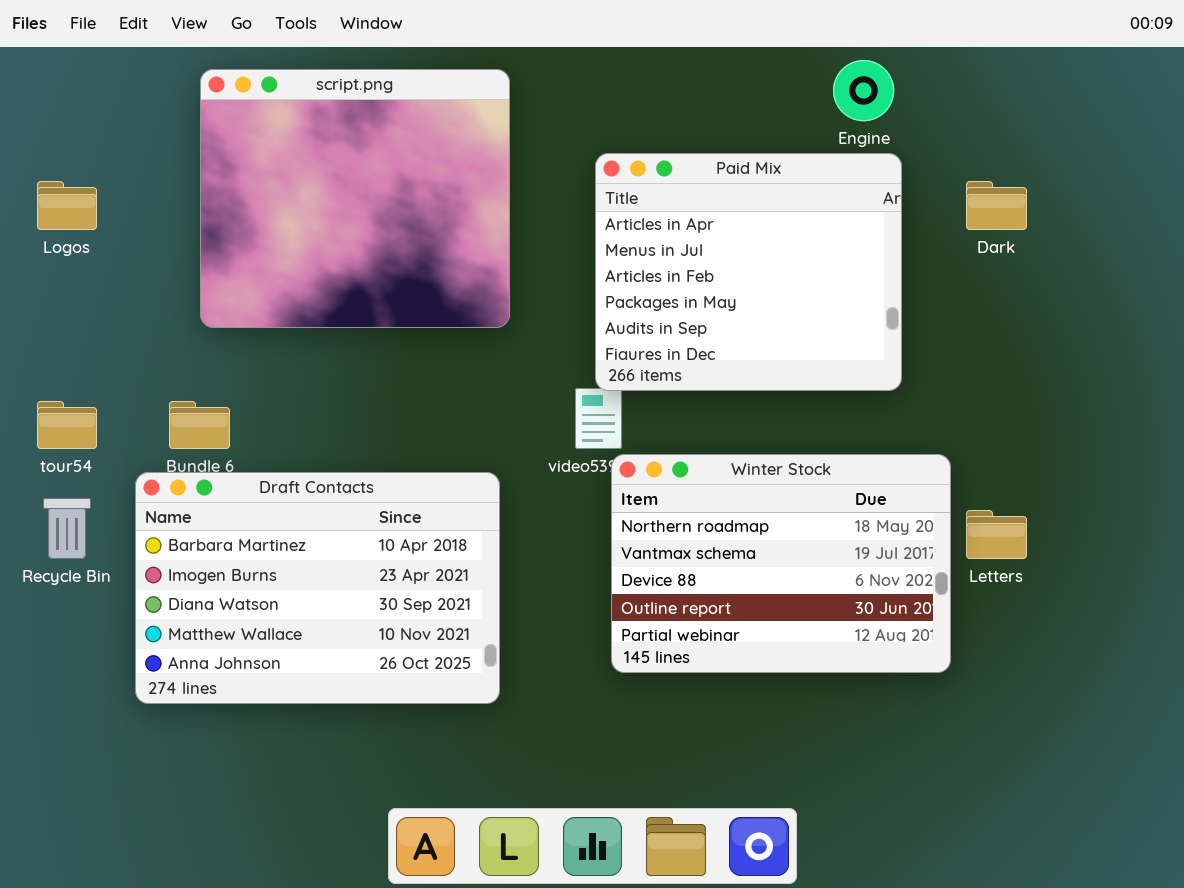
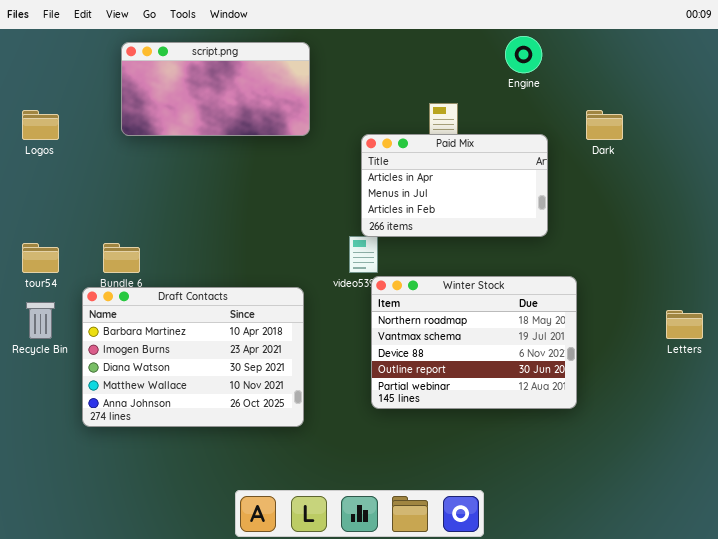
script.png: [200,69,510,328] -> [121,42,310,136], resized
Paid Mix: [595,153,902,391] -> [361,134,548,237], resized
Letters: [966,510,1027,559] -> [666,310,703,339], moved

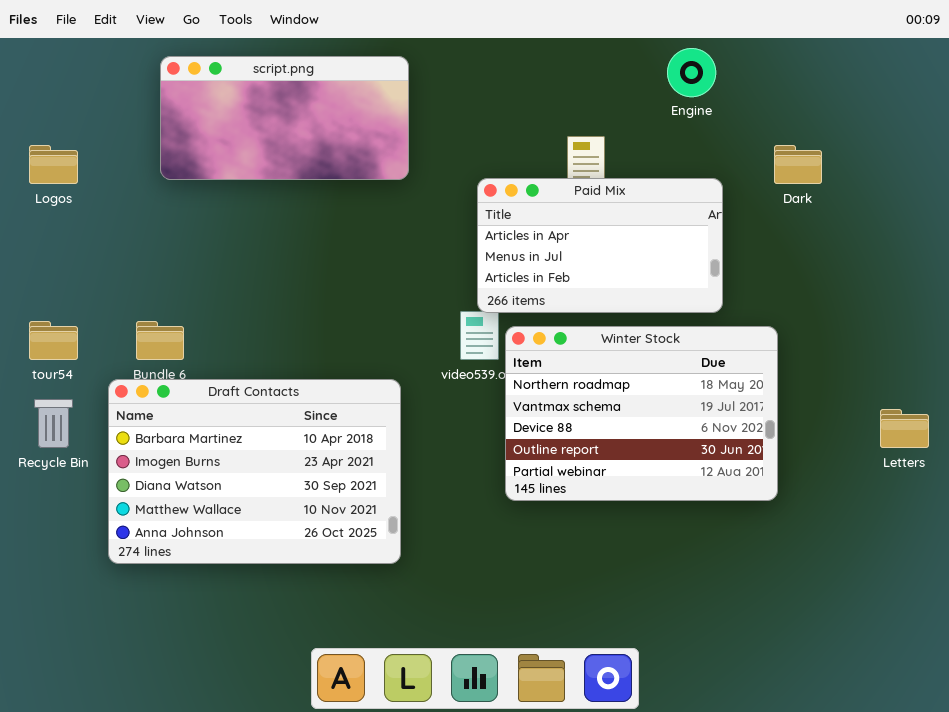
Winter Stock: [371,276,577,409] -> [505,326,778,501], moved

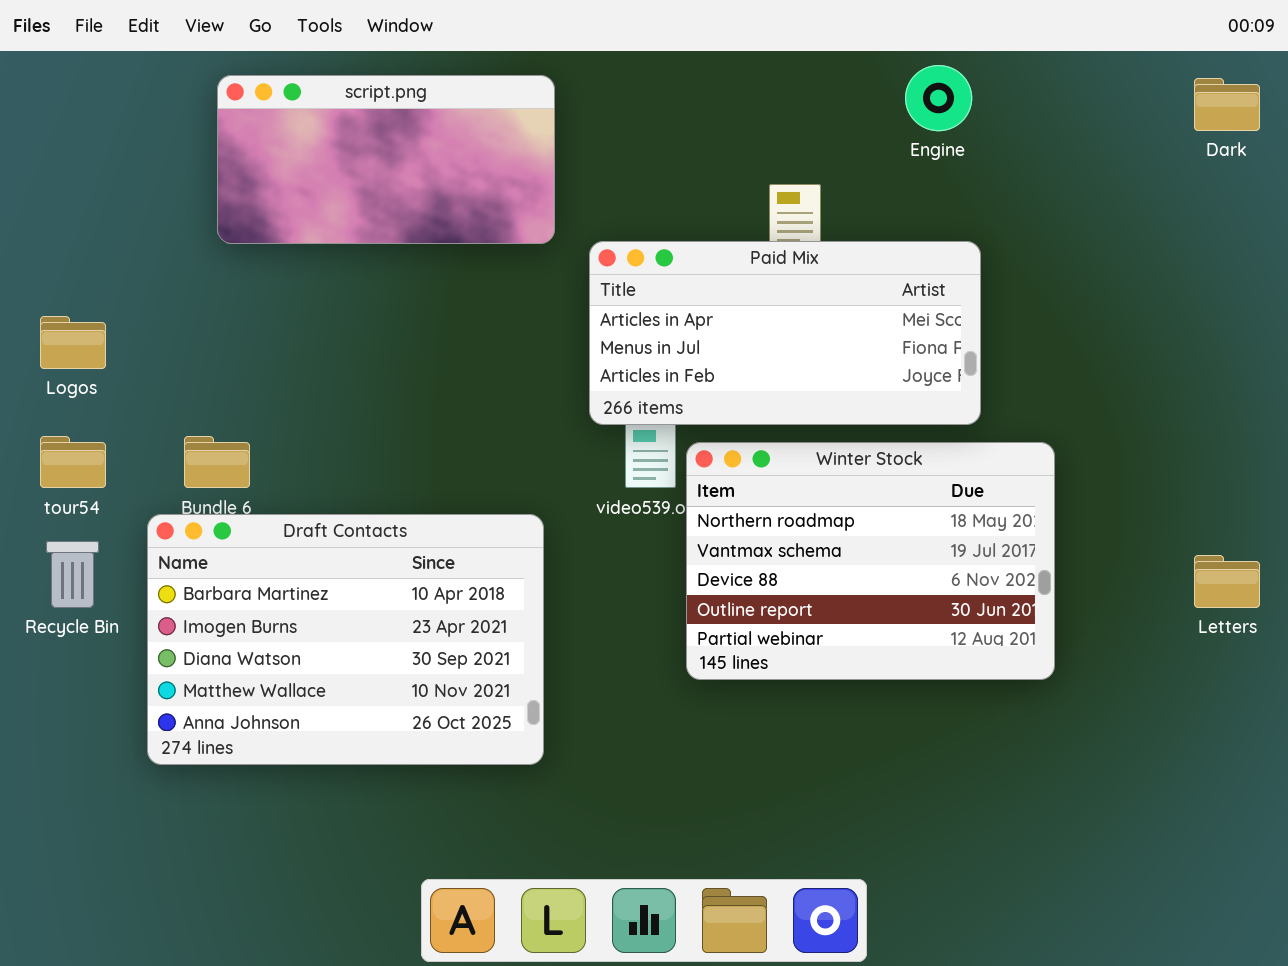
Logos: [29,145,78,184] -> [40,316,106,369], moved
Dark: [774,145,822,184] -> [1194,78,1260,131], moved
Paid Mix: [477,178,723,313] -> [589,241,981,425], resized

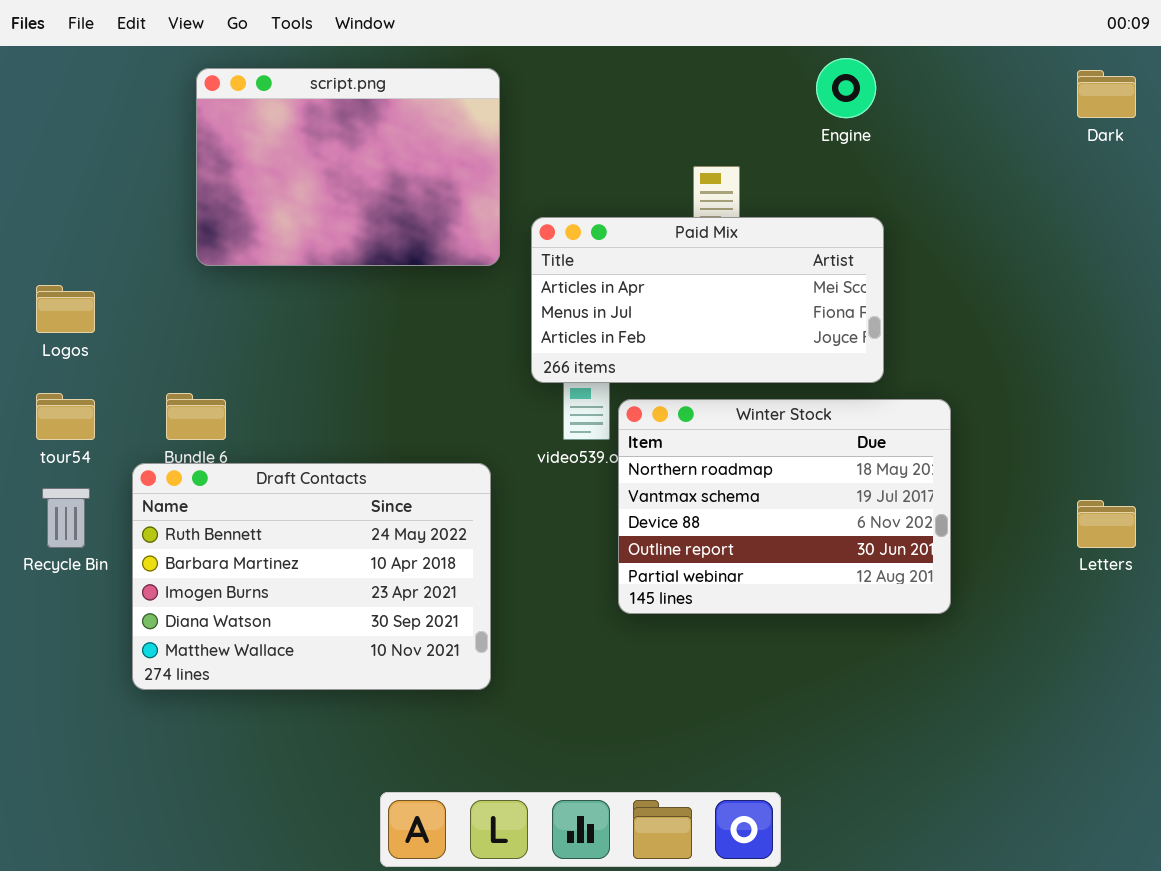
script.png: [217,75,555,244] -> [196,68,500,266], resized
Draft Contacts: [147,514,544,765] -> [132,463,491,690], scrolled up 1 row

